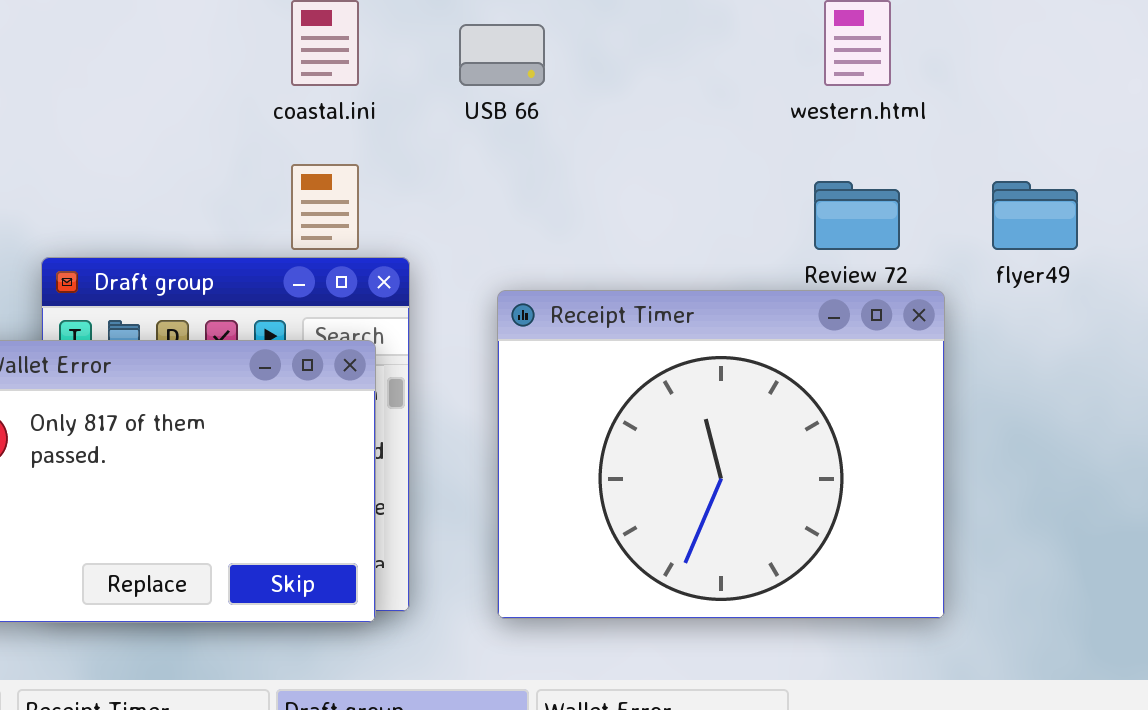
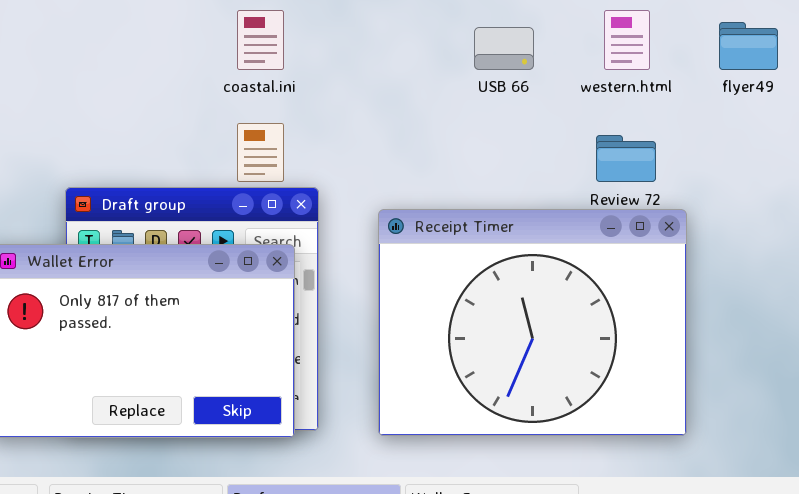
USB 66: [459,24,545,86] -> [474,27,534,70], moved
flyer49: [992,181,1078,250] -> [719,22,778,70], moved

